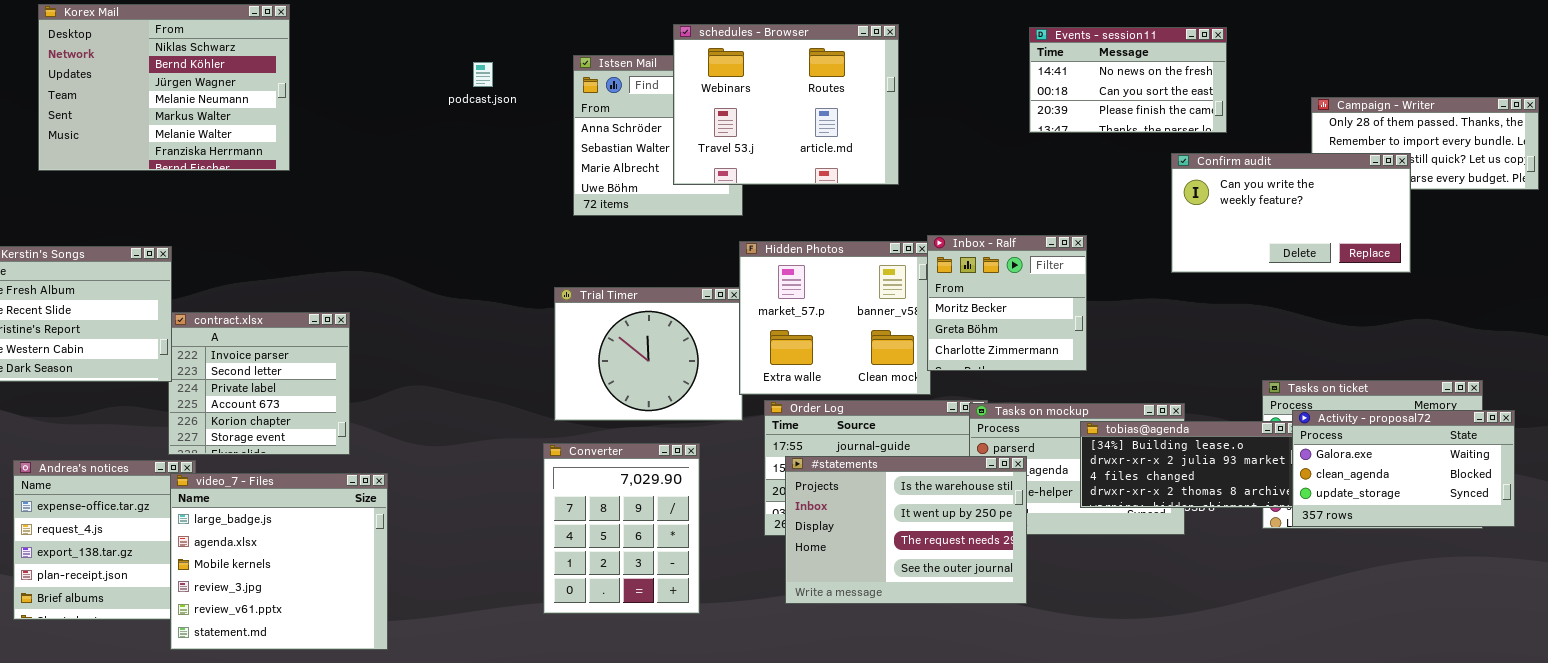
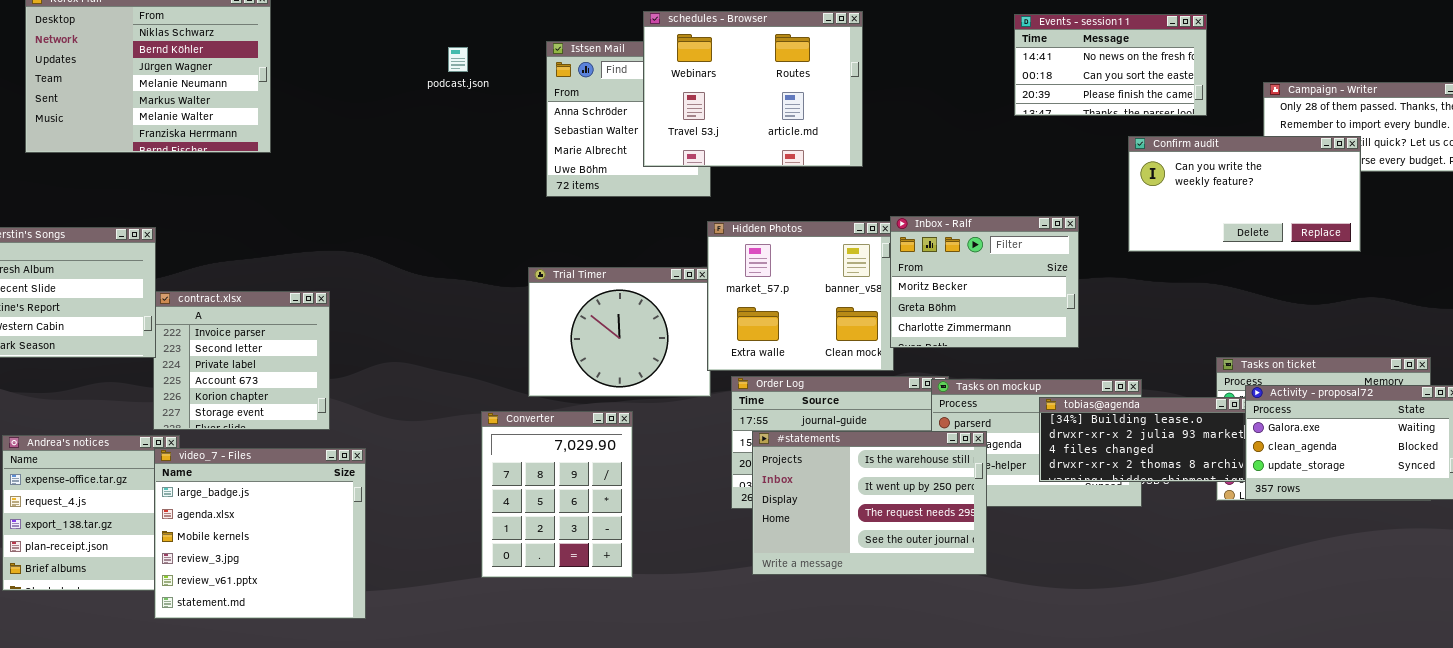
Events - session11: [1029,27,1227,133] -> [1014,14,1207,116], moved
Inbox - Ralf: [927,235,1087,371] -> [890,216,1079,348], resized
Converter: [543,443,700,614] -> [481,411,633,578], moved

